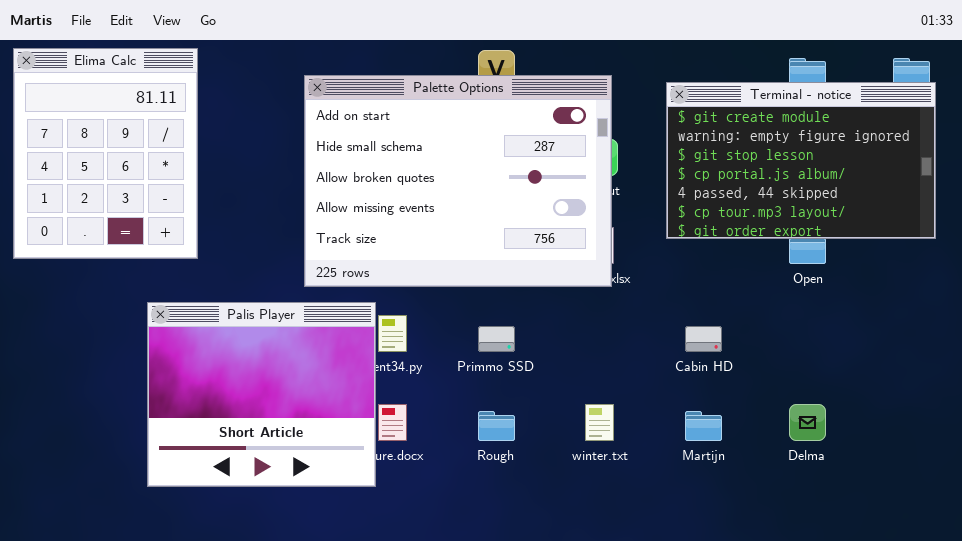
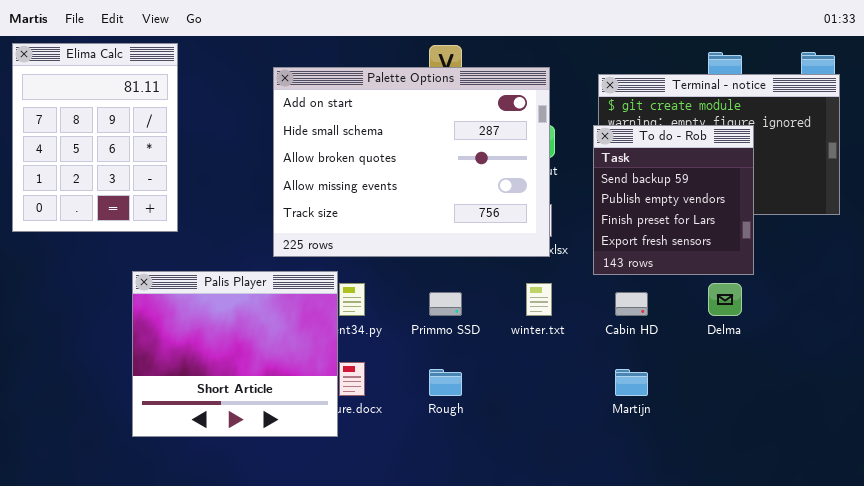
To do - Rob: none -> [593,125,754,275], opened
winter.txt: [585,404,614,441] -> [526,283,552,316], moved
Delma: [789,404,826,441] -> [708,283,742,316], moved

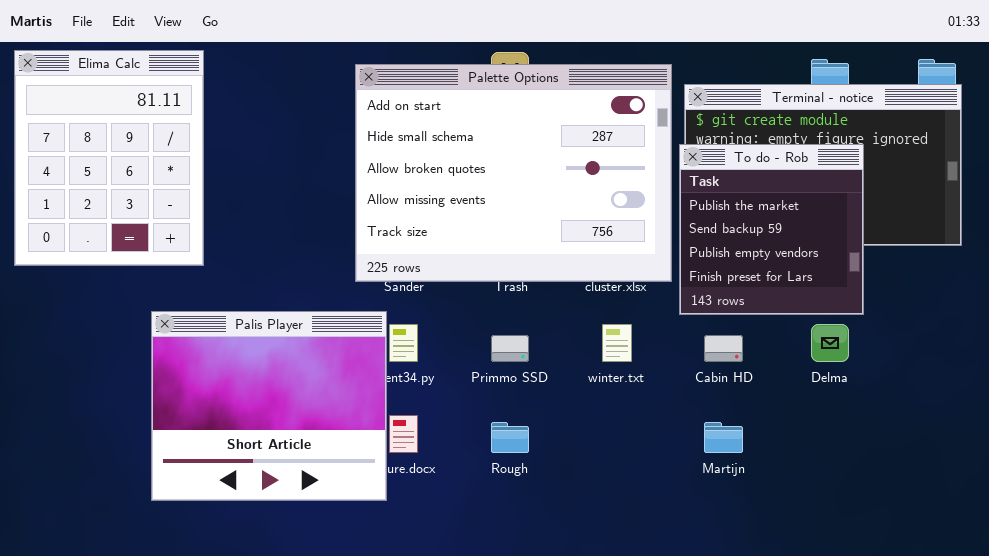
Palette Options: [273,67,550,257] -> [355,64,672,282], moved
To do - Rob: [593,125,754,275] -> [679,144,864,315], scrolled up 1 row

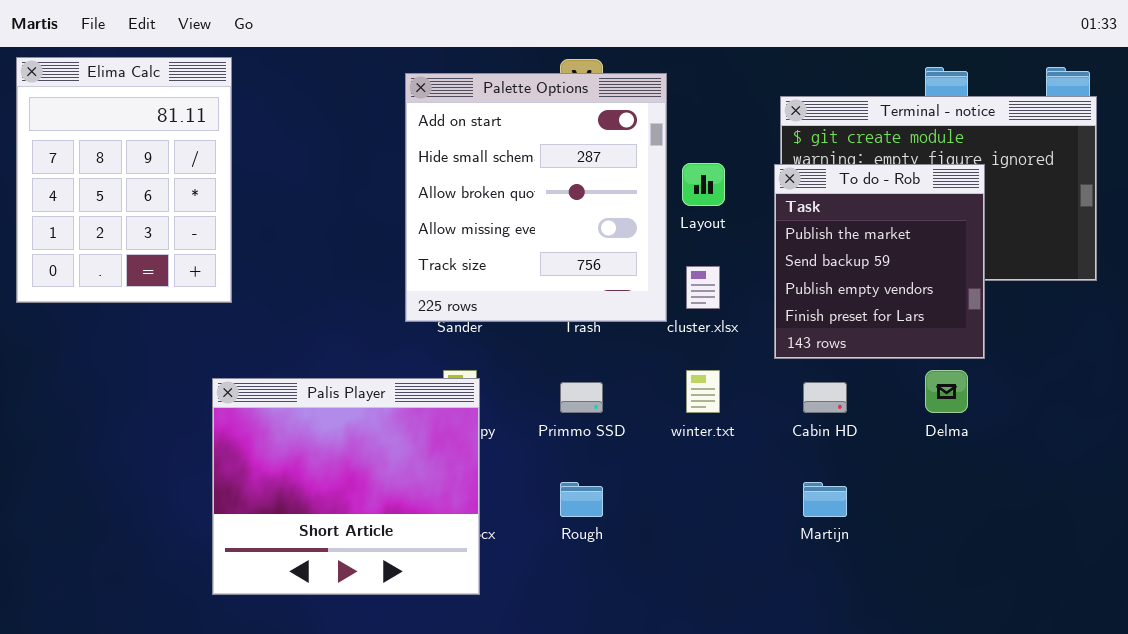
Palette Options: [355,64,672,282] -> [405,73,667,322], resized
Palis Player: [151,311,387,501] -> [212,378,480,595], moved

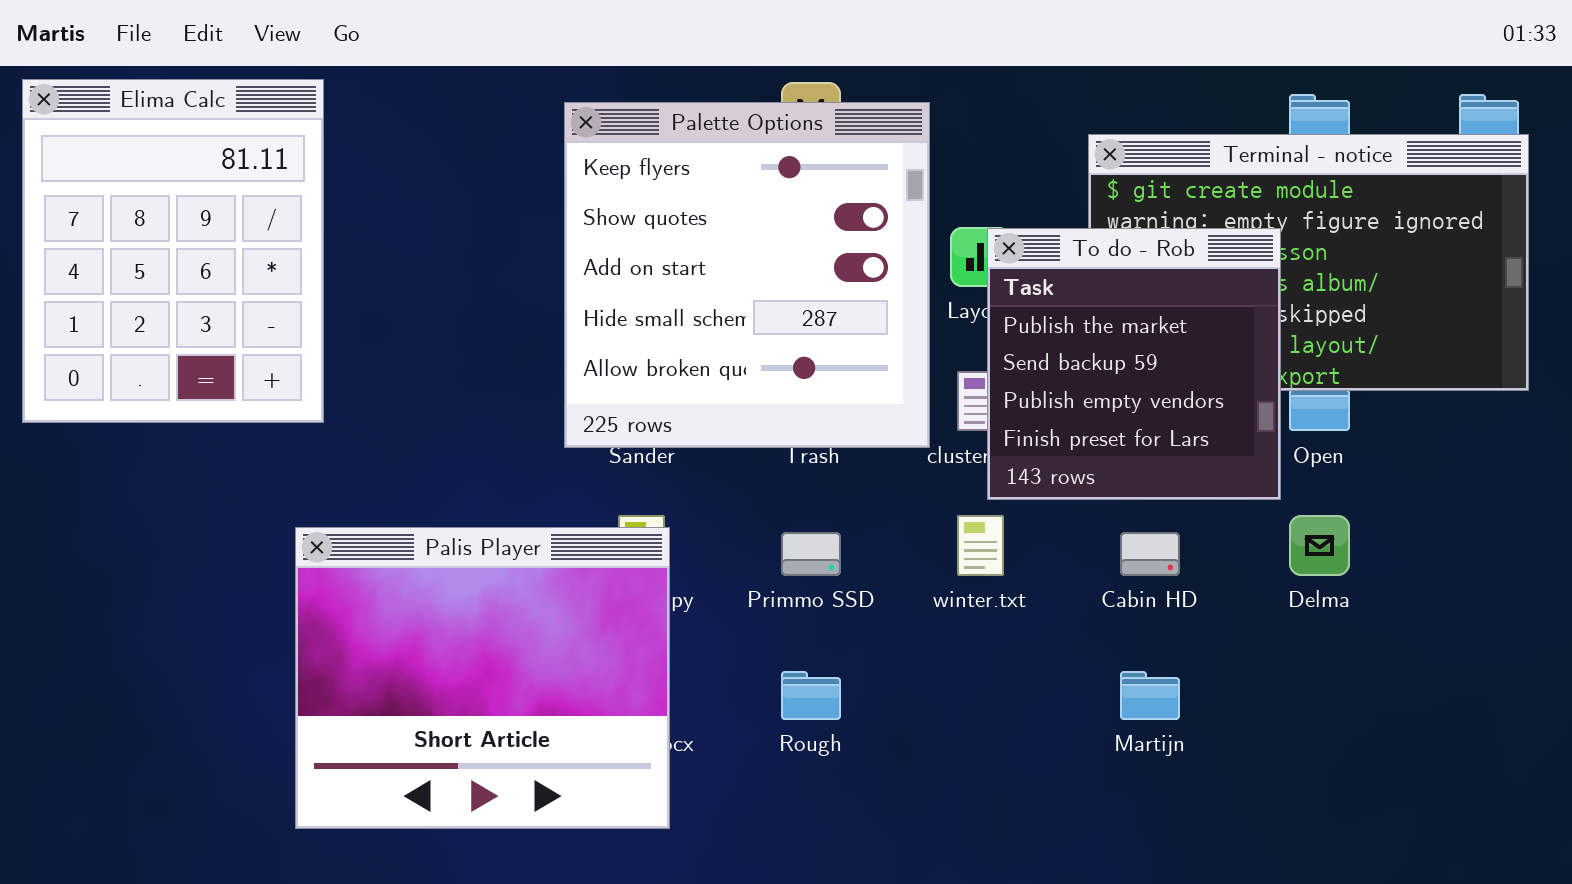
Palette Options: [405,73,667,322] -> [564,102,930,448], scrolled up 2 rows
To do - Rob: [774,164,985,359] -> [987,228,1281,500], moved

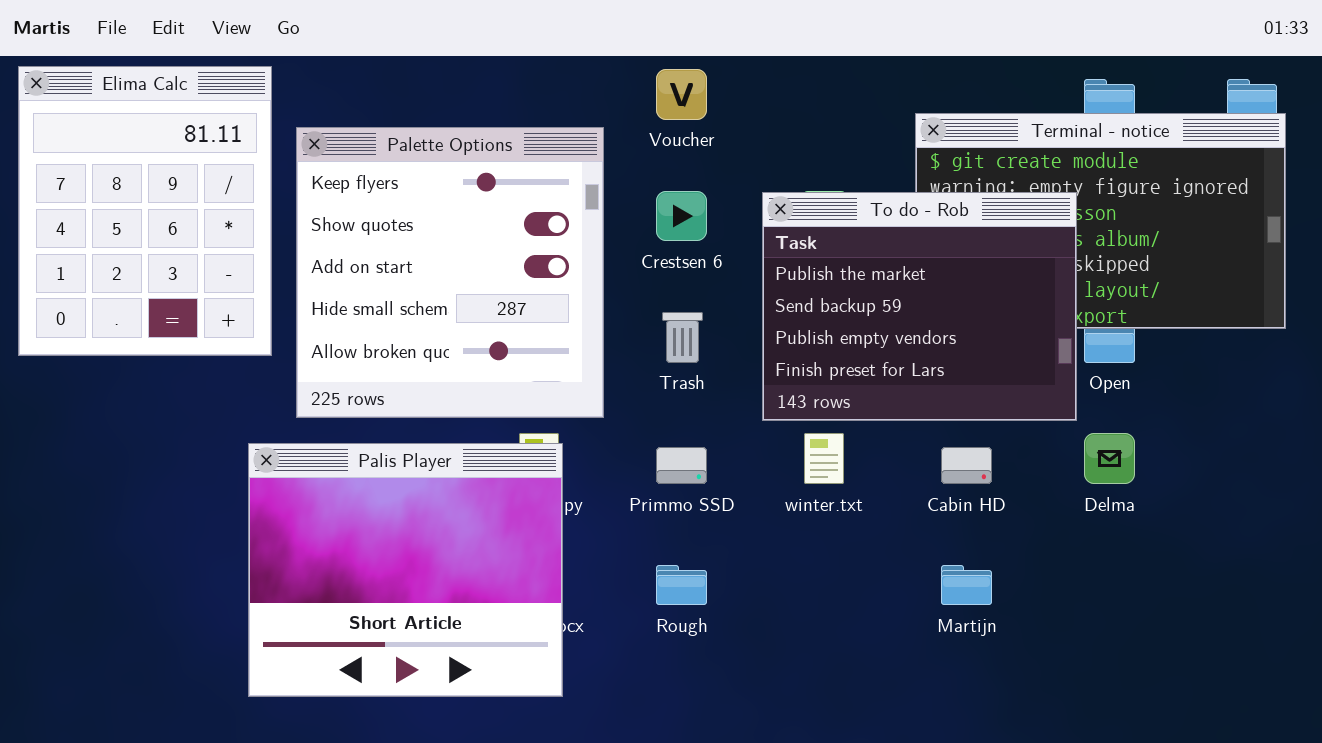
Palette Options: [564,102,930,448] -> [296,127,604,418], moved
To do - Rob: [987,228,1281,500] -> [762,192,1077,421], resized

